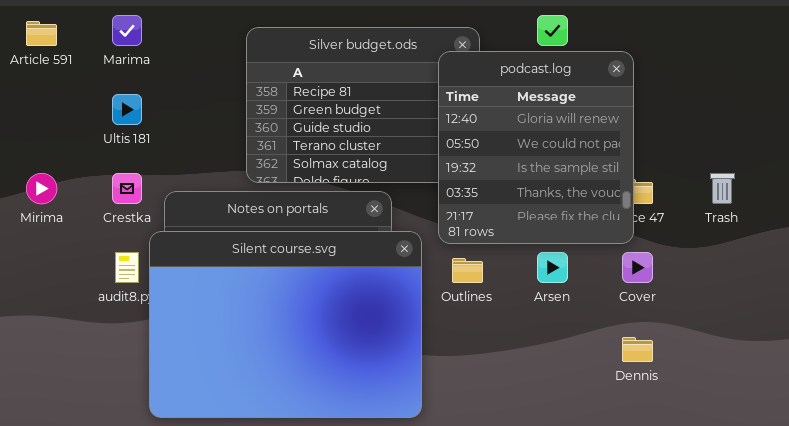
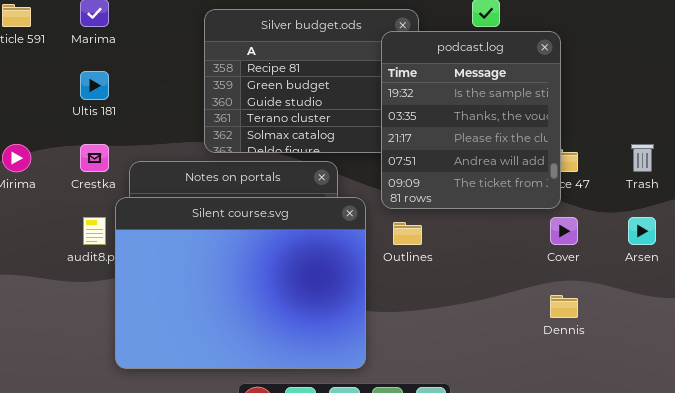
podcast.log: [438,51,634,244] -> [381,31,561,209], scrolled down 2 rows
Arsen: [537,252,568,283] -> [628,217,656,245], moved

